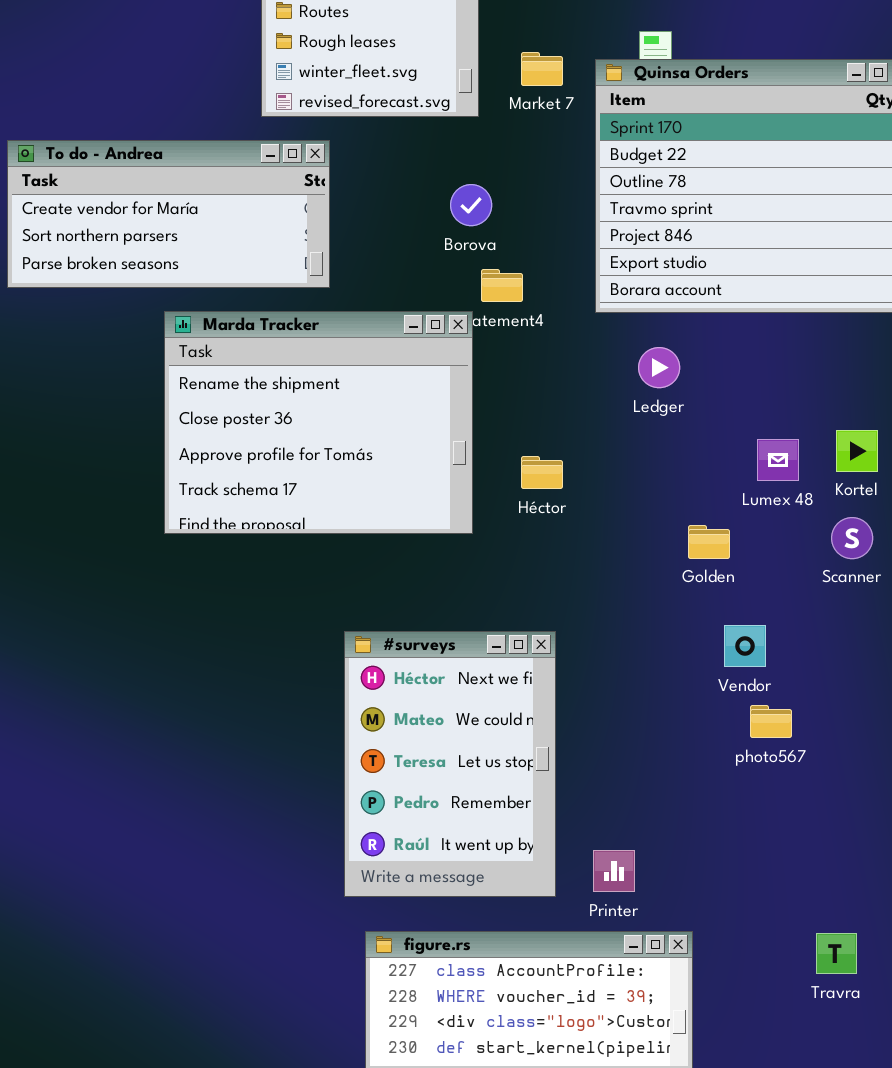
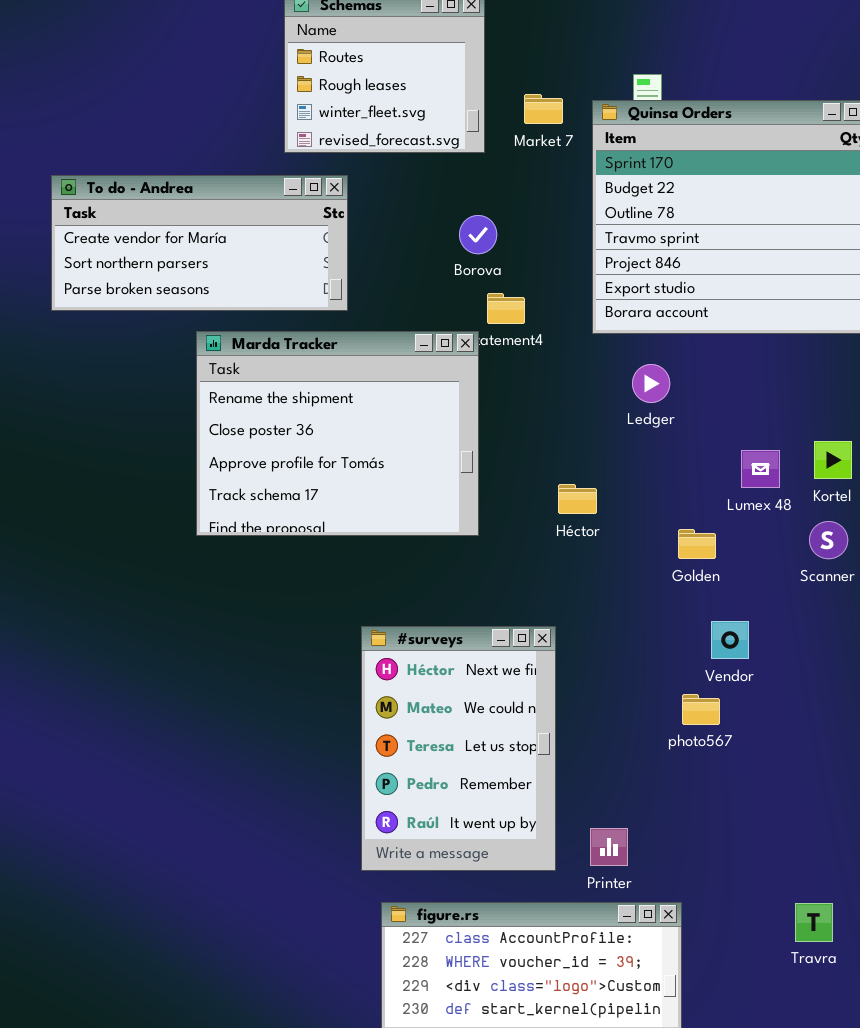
Héctor: [521,456,563,489] -> [558,484,597,514], moved
photo567: [750,705,792,738] -> [682,694,720,725], moved

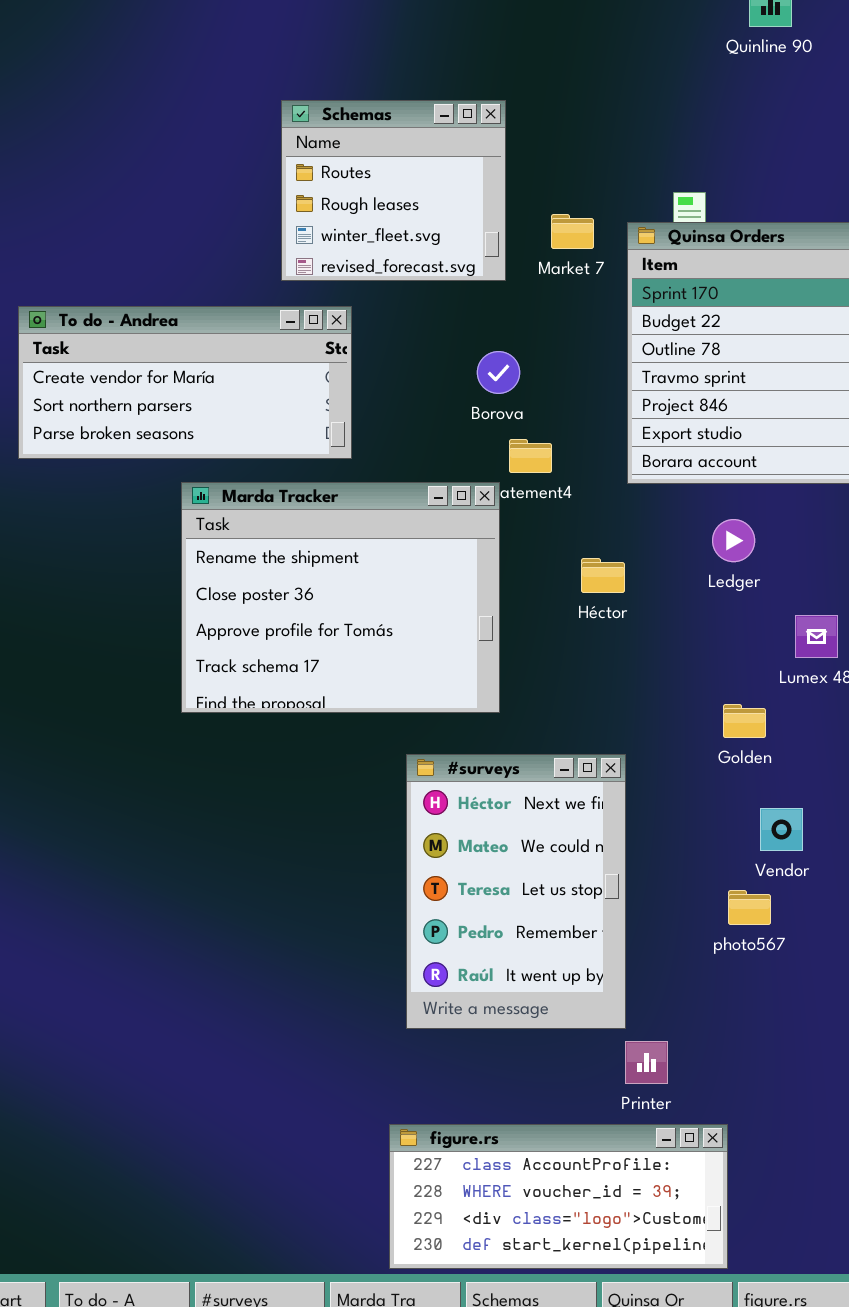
Ledger: [632,364,670,403] -> [712,519,755,562], moved
Héctor: [558,484,597,514] -> [581,558,625,593], moved
#surveys: [361,626,556,871] -> [406,754,626,1029], moved

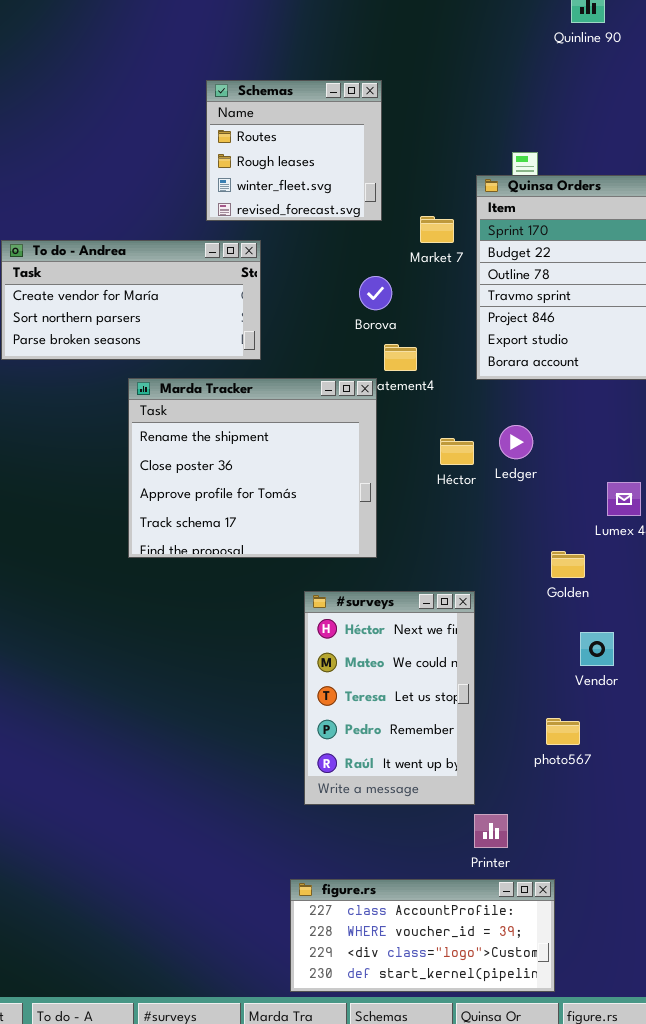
Market 7: [551,214,594,249] -> [420,216,454,243], moved
Ledger: [712,519,755,562] -> [499,425,533,459], moved
photo567: [728,890,771,925] -> [546,718,580,745], moved

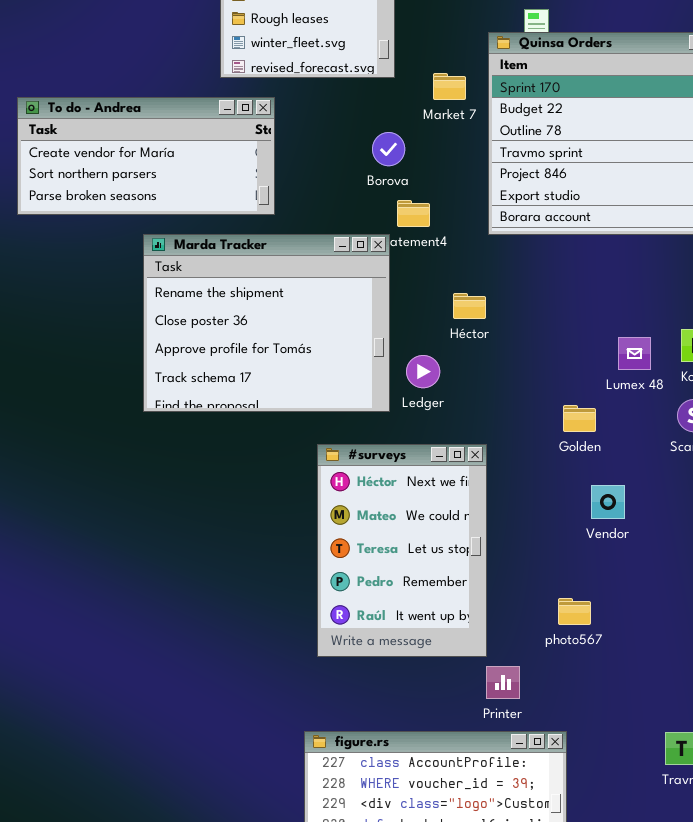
Ledger: [499,425,533,459] -> [406,355,440,388], moved
photo567: [546,718,580,745] -> [558,598,591,625], moved

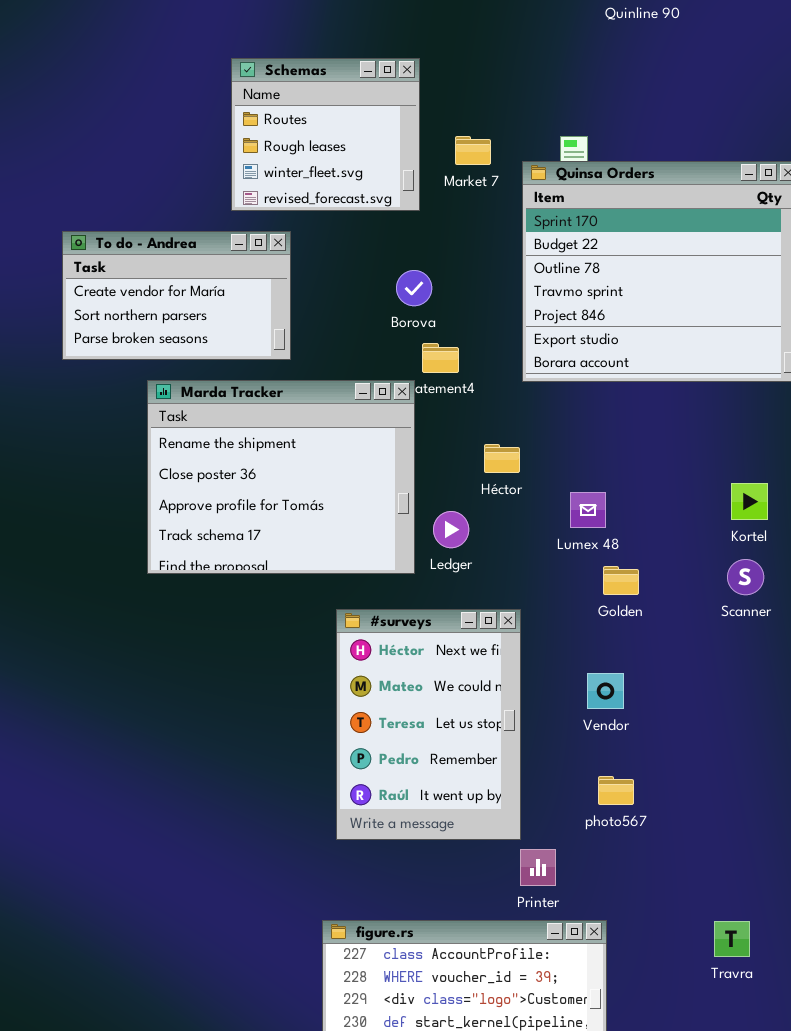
Market 7: [433,73,466,100] -> [455,136,491,165], moved
To do - Andrea: [17,97,275,215] -> [62,231,291,360], resized
Lumex 48: [618,337,651,370] -> [570,492,606,528], moved
Vendor: [591,485,625,519] -> [587,673,624,709], moved

